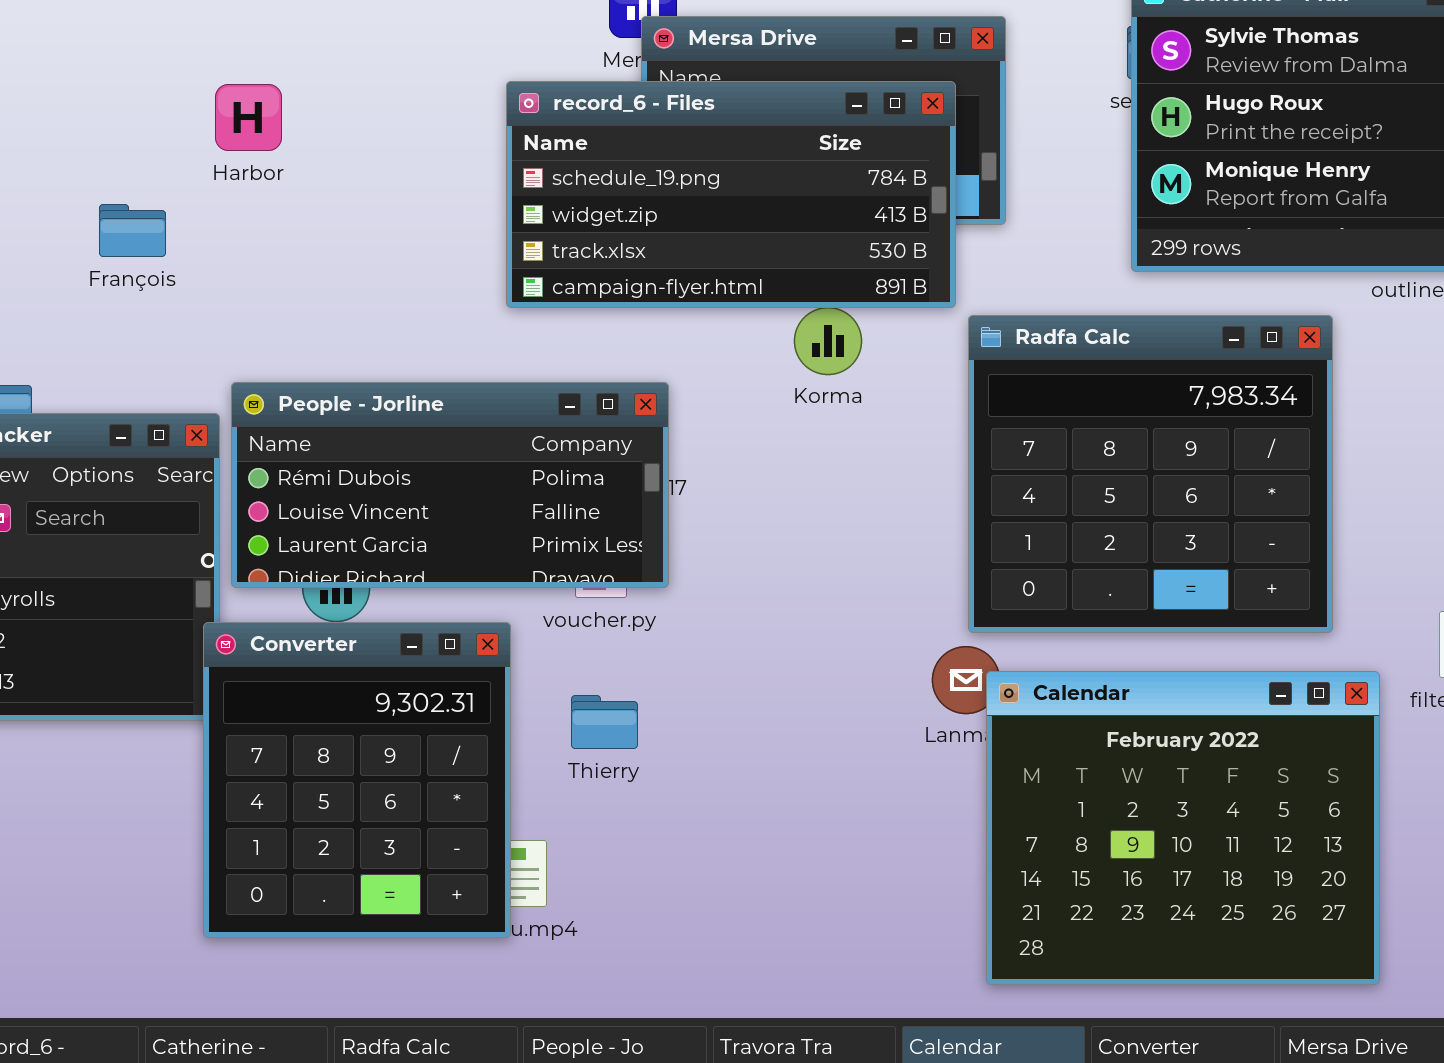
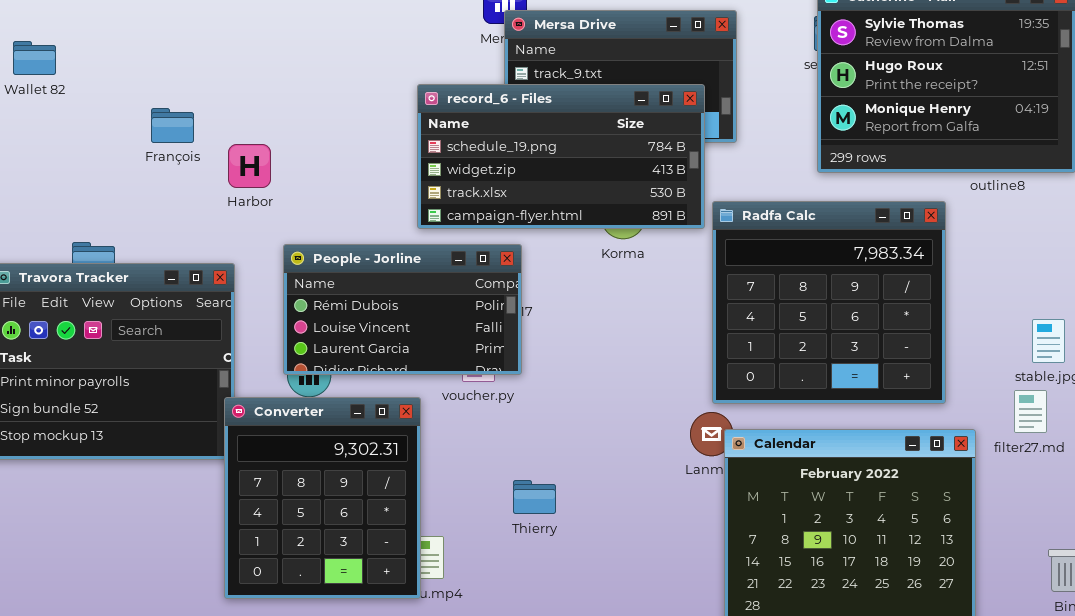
record_6 - Files: [506,81,956,308] -> [417,84,705,229], moved
Harbor: [215,84,282,151] -> [228,144,271,188], moved
François: [99,204,166,257] -> [151,108,194,143], moved
People - Jorline: [231,382,669,588] -> [283,244,522,375], resized
Thierry: [571,695,638,749] -> [513,480,556,514], moved

